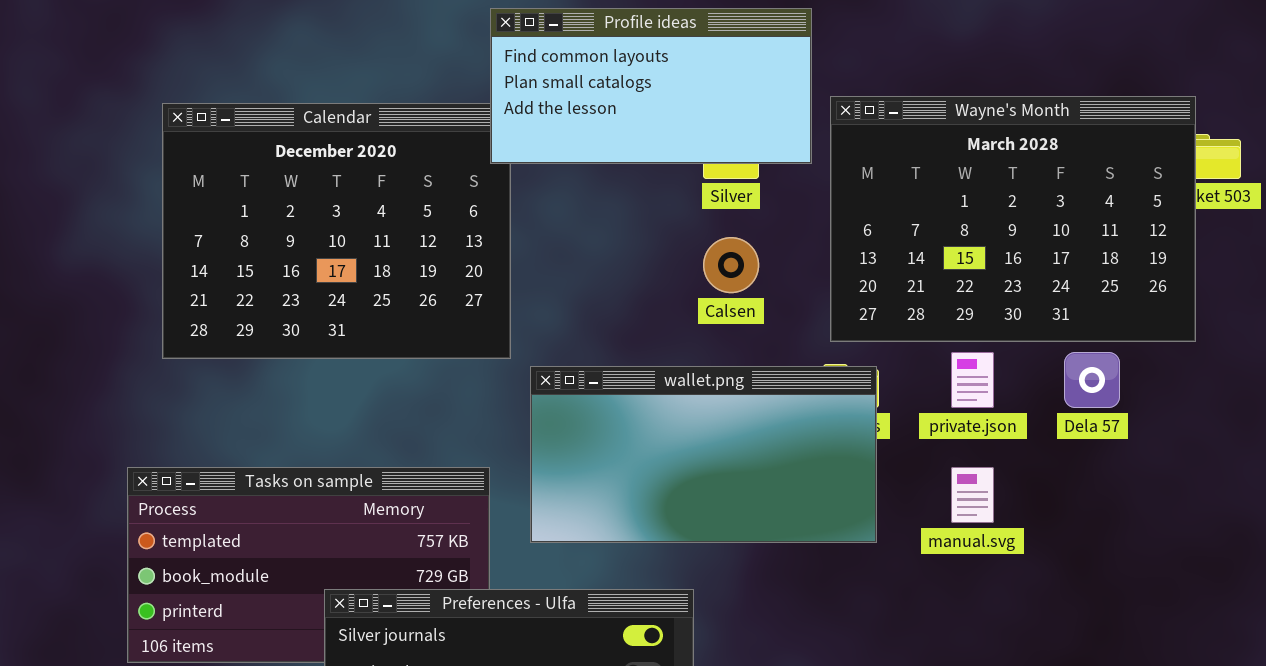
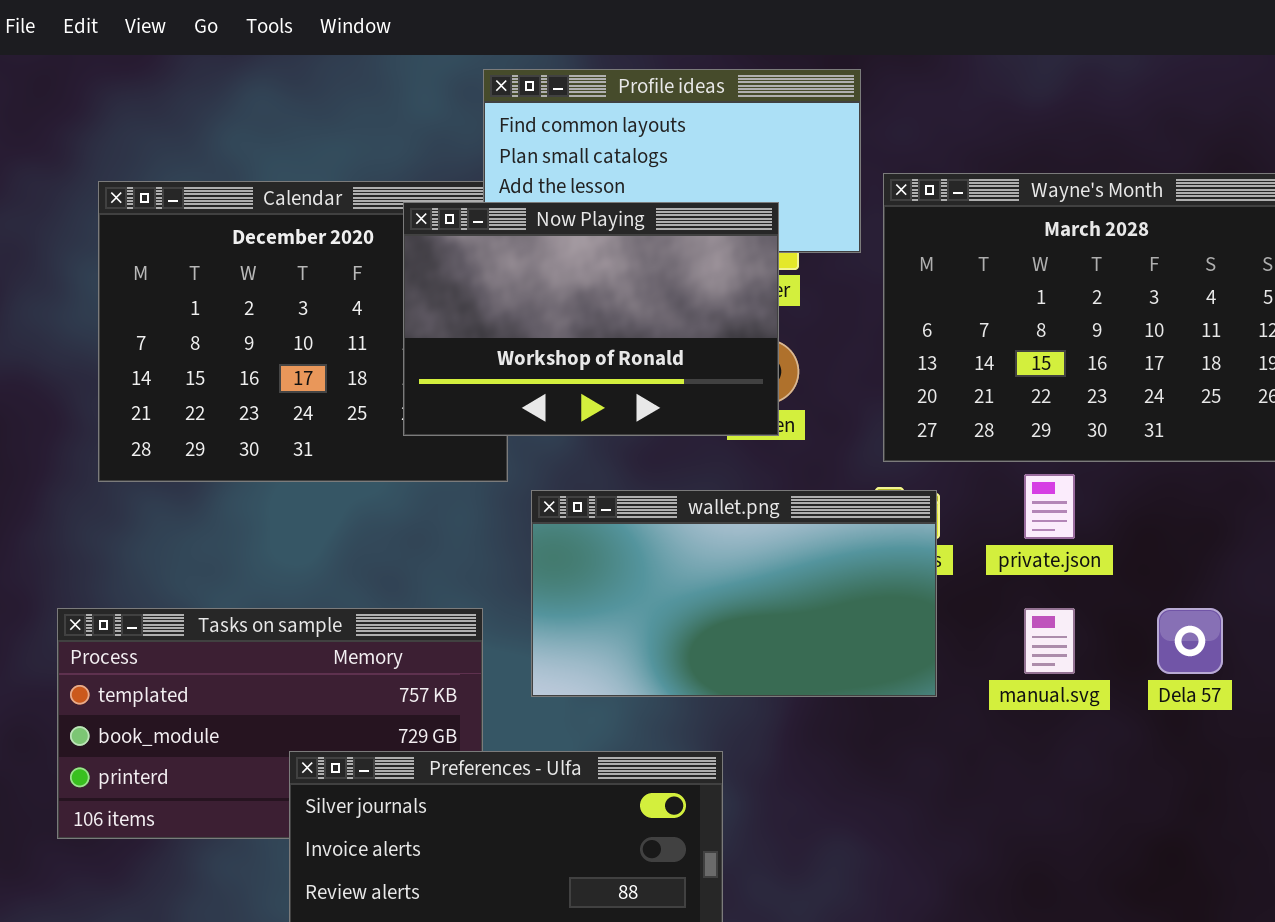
Now Playing: none -> [403,202,779,436], opened
Dela 57: [1064,352,1120,408] -> [1157,608,1223,674], moved

